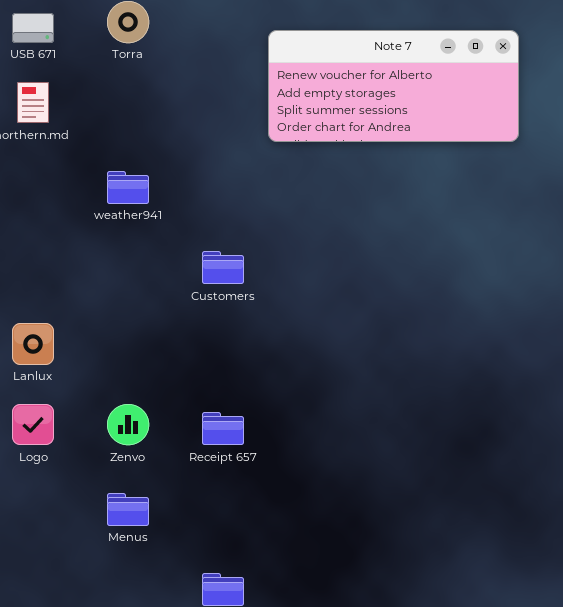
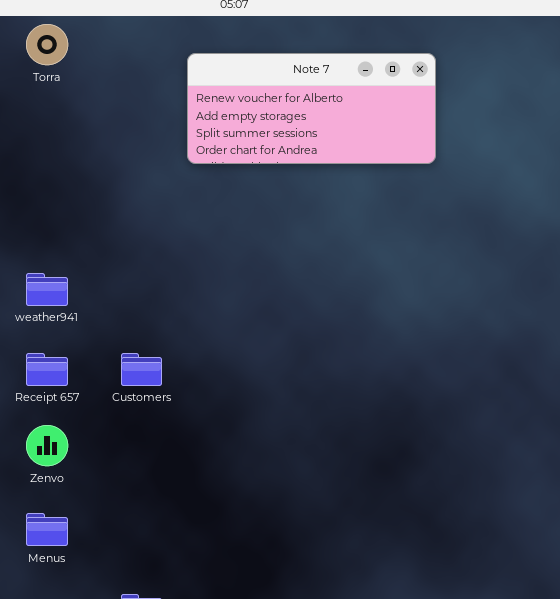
weather941: [107,171,149,204] -> [26,273,68,306], moved
Customers: [202,251,244,284] -> [121,353,162,386], moved
Receipt 657: [202,412,244,445] -> [26,353,68,386], moved

